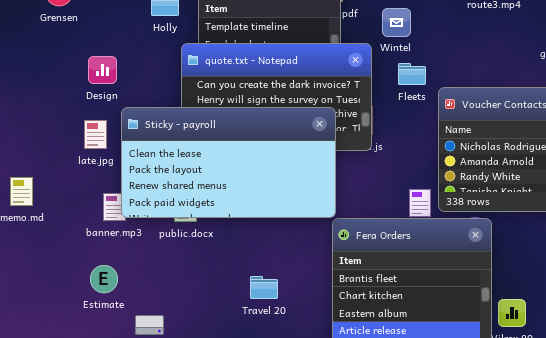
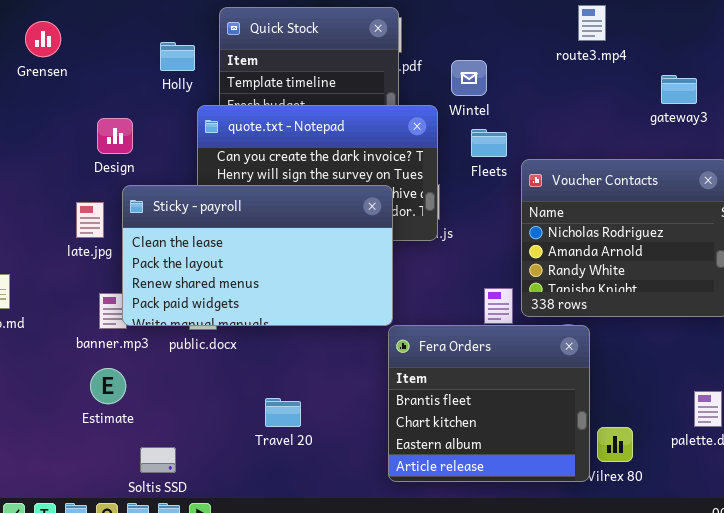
Design: [88,56,117,84] -> [97,118,133,154], moved
Estimate: [90,265,118,293] -> [90,368,126,404], moved
Travel 20: [250,276,278,299] -> [265,398,301,427], moved

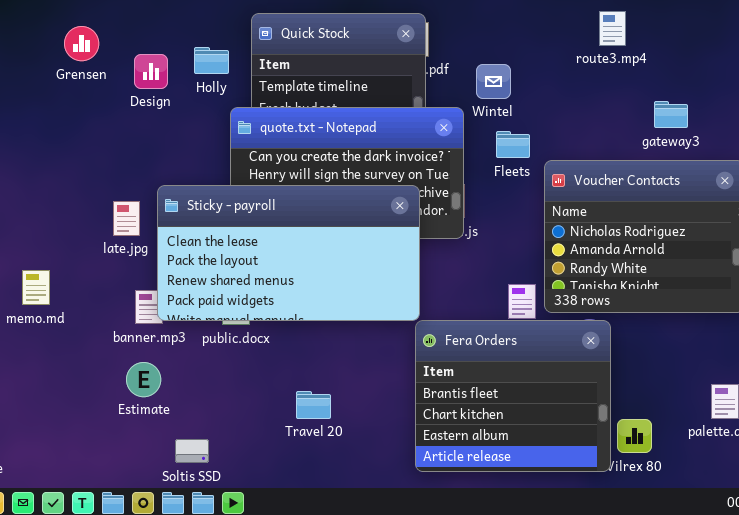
gateway3: [661,75,697,104] -> [654,101,688,128], moved
Design: [97,118,133,154] -> [134,54,168,89], moved

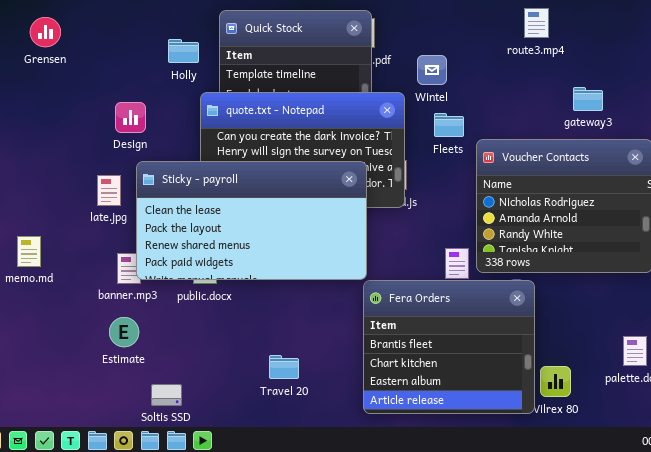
Grensen: [64,26,99,61] -> [30,17,61,47], moved
Design: [134,54,168,89] -> [115,102,146,133], moved
Travel 20: [296,391,331,419] -> [269,355,299,379], moved

